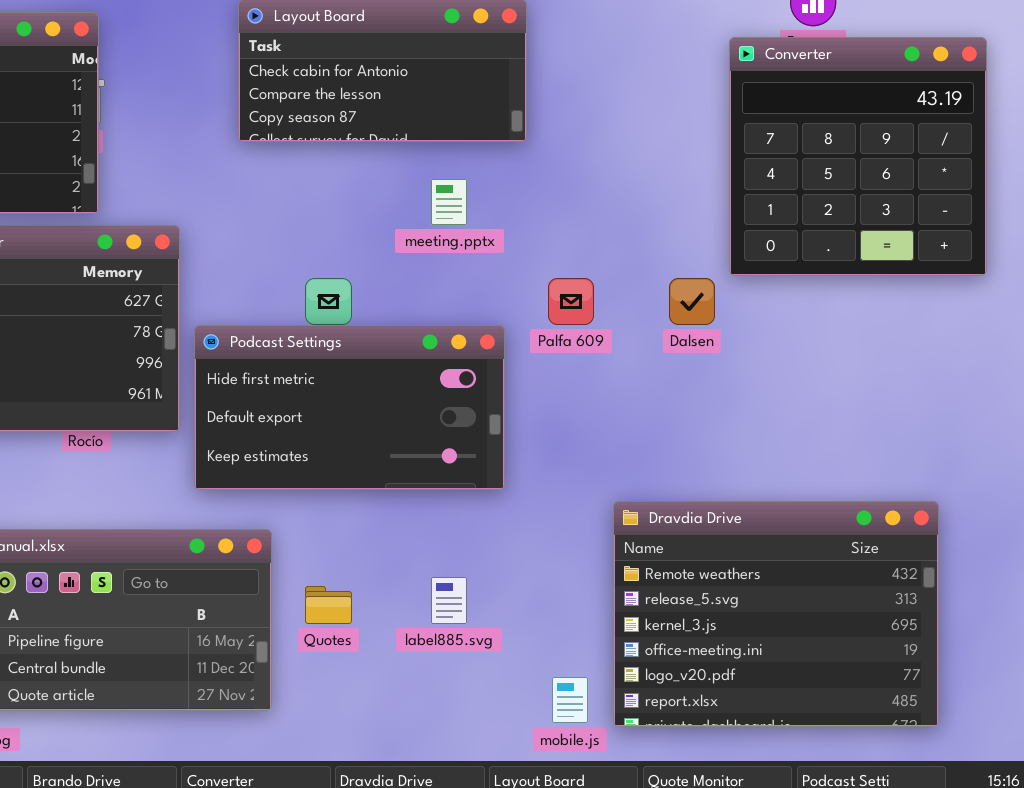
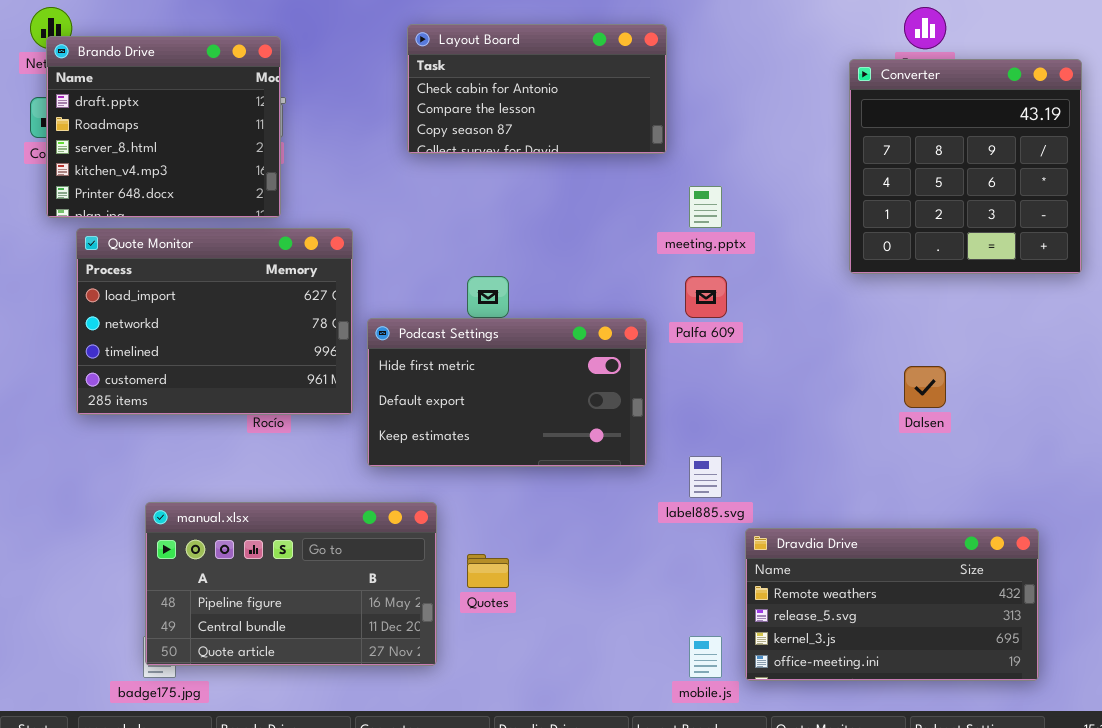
meeting.pptx: [431,179,467,225] -> [689,186,722,228], moved
Dalsen: [669,278,715,325] -> [904,366,946,408], moved
Dravdia Drive: [613,501,939,727] -> [745,528,1039,681], resized
label885.svg: [431,577,467,624] -> [689,456,722,498], moved

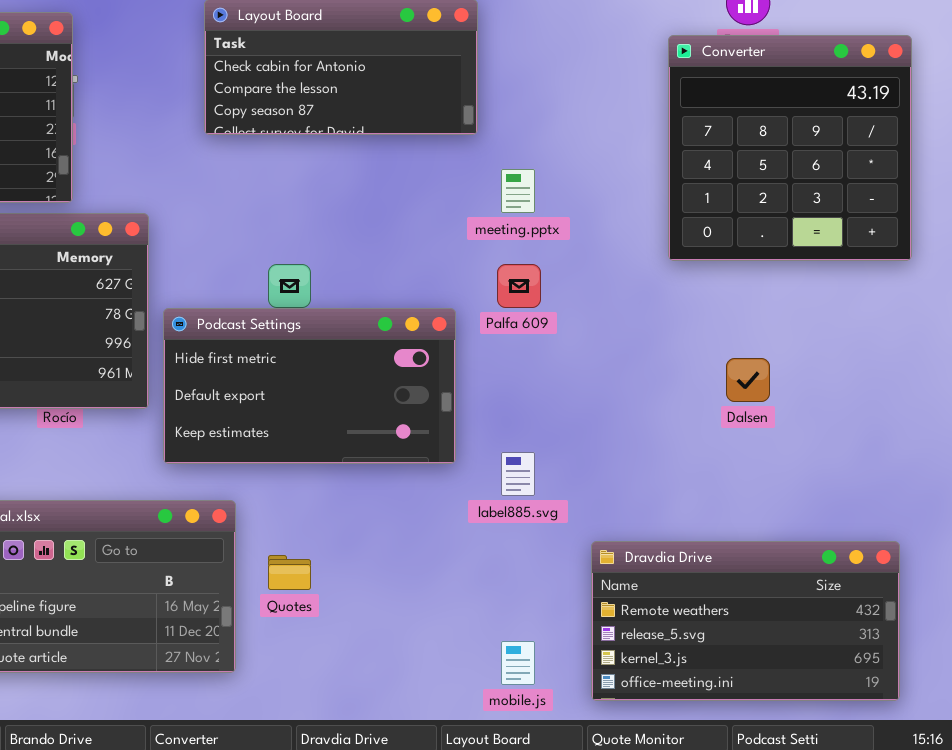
Dravdia Drive: [745,528,1039,681] -> [591,541,900,701], moved

